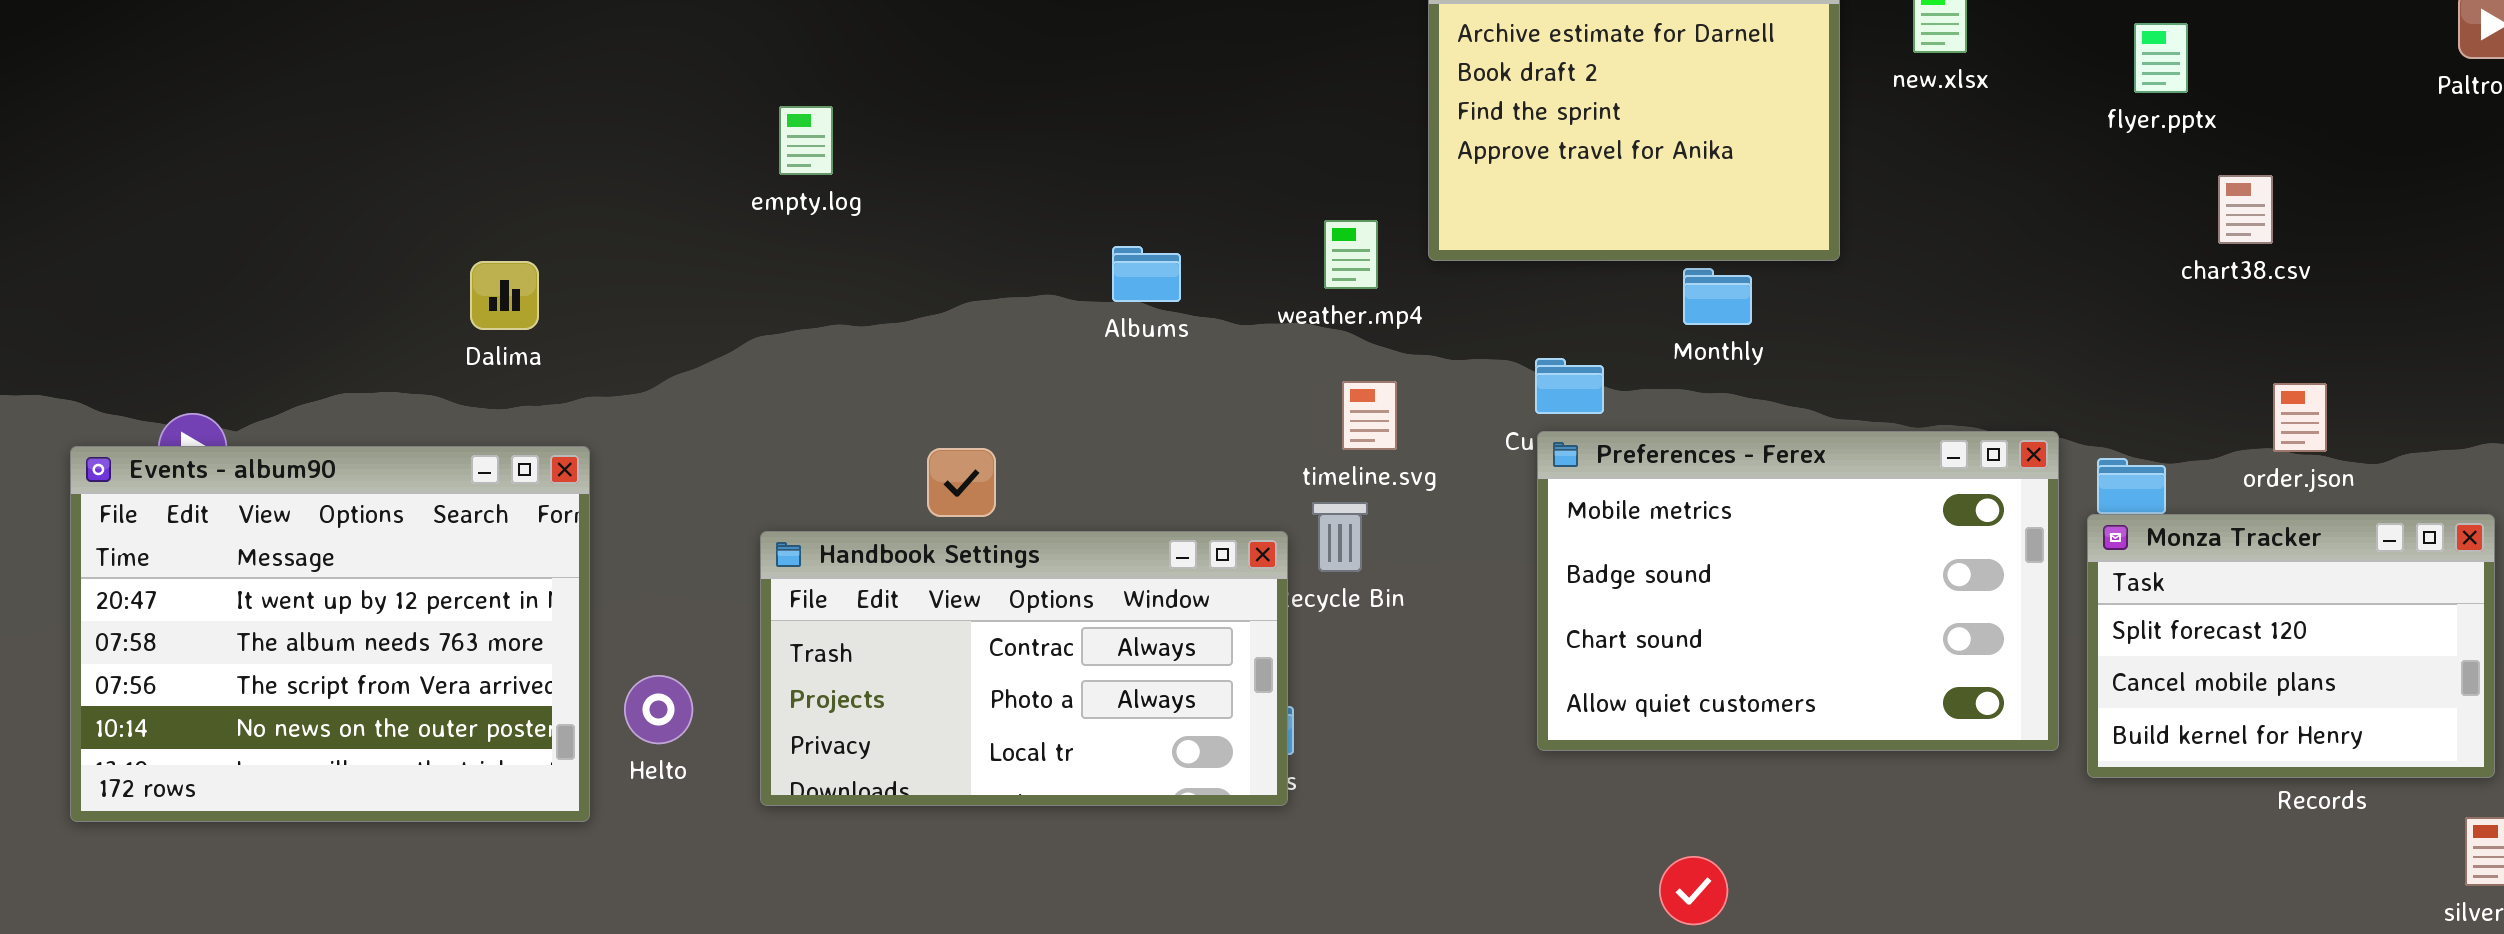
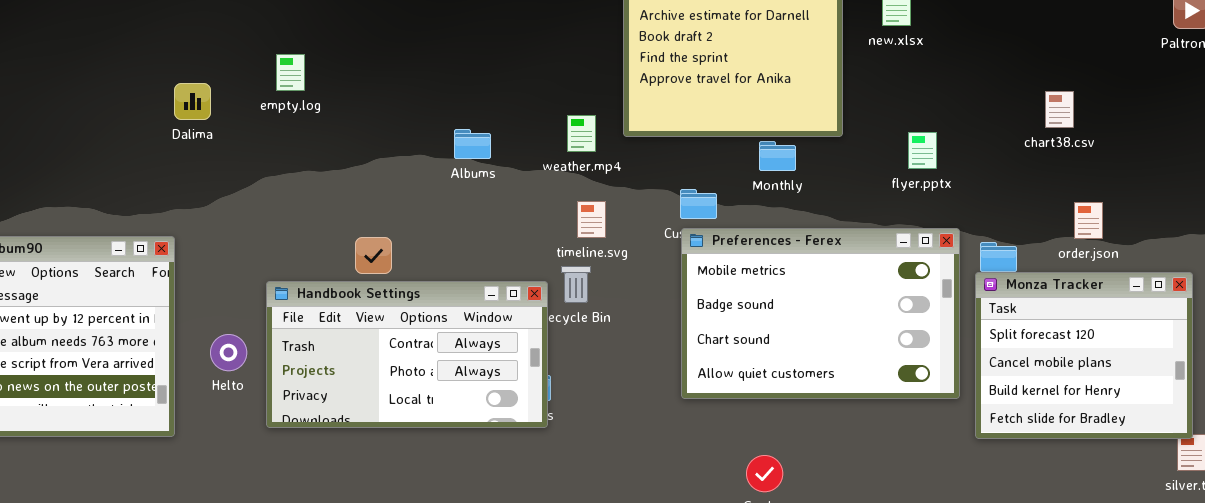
flyer.pptx: [2134,23,2188,93] -> [908,132,937,169], moved
Dalima: [470,261,539,330] -> [174,83,211,120], moved
Monza Tracker: [2087,514,2495,778] -> [975,272,1193,439], resized
Helto: [624,675,693,744] -> [210,334,247,371], moved

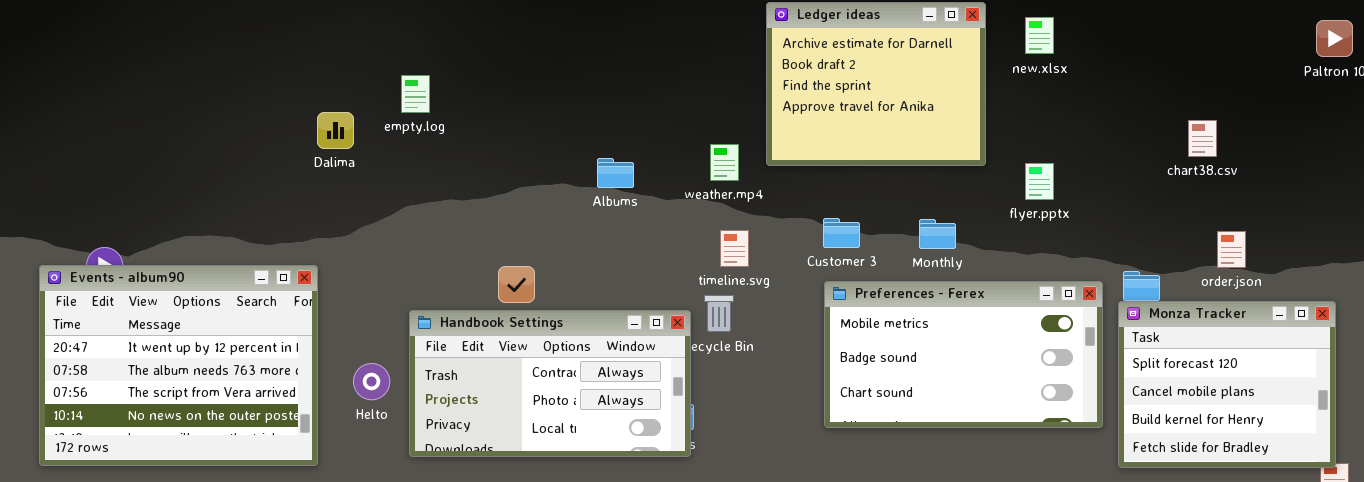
empty.log: [276,54,305,91] -> [401,75,430,113], moved
flyer.pptx: [908,132,937,169] -> [1025,163,1054,200], moved
Monthly: [759,141,796,171] -> [919,219,956,249], moved
Preferences - Ferex: [681,228,960,399] -> [824,281,1103,428], resized

